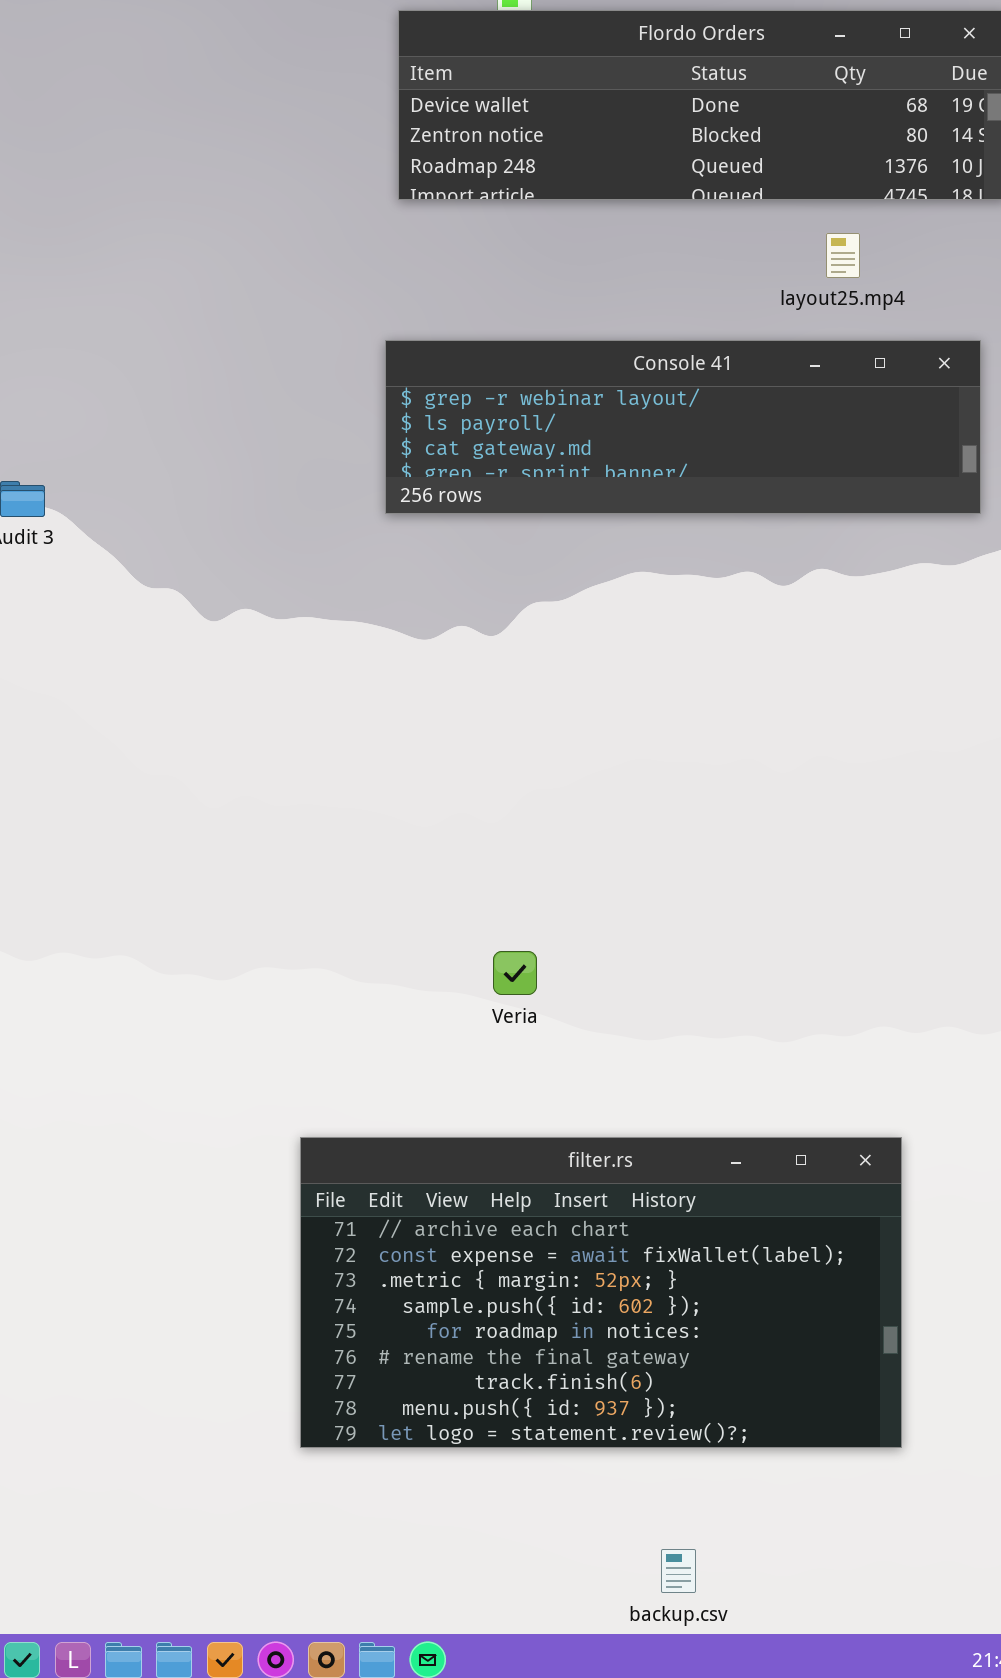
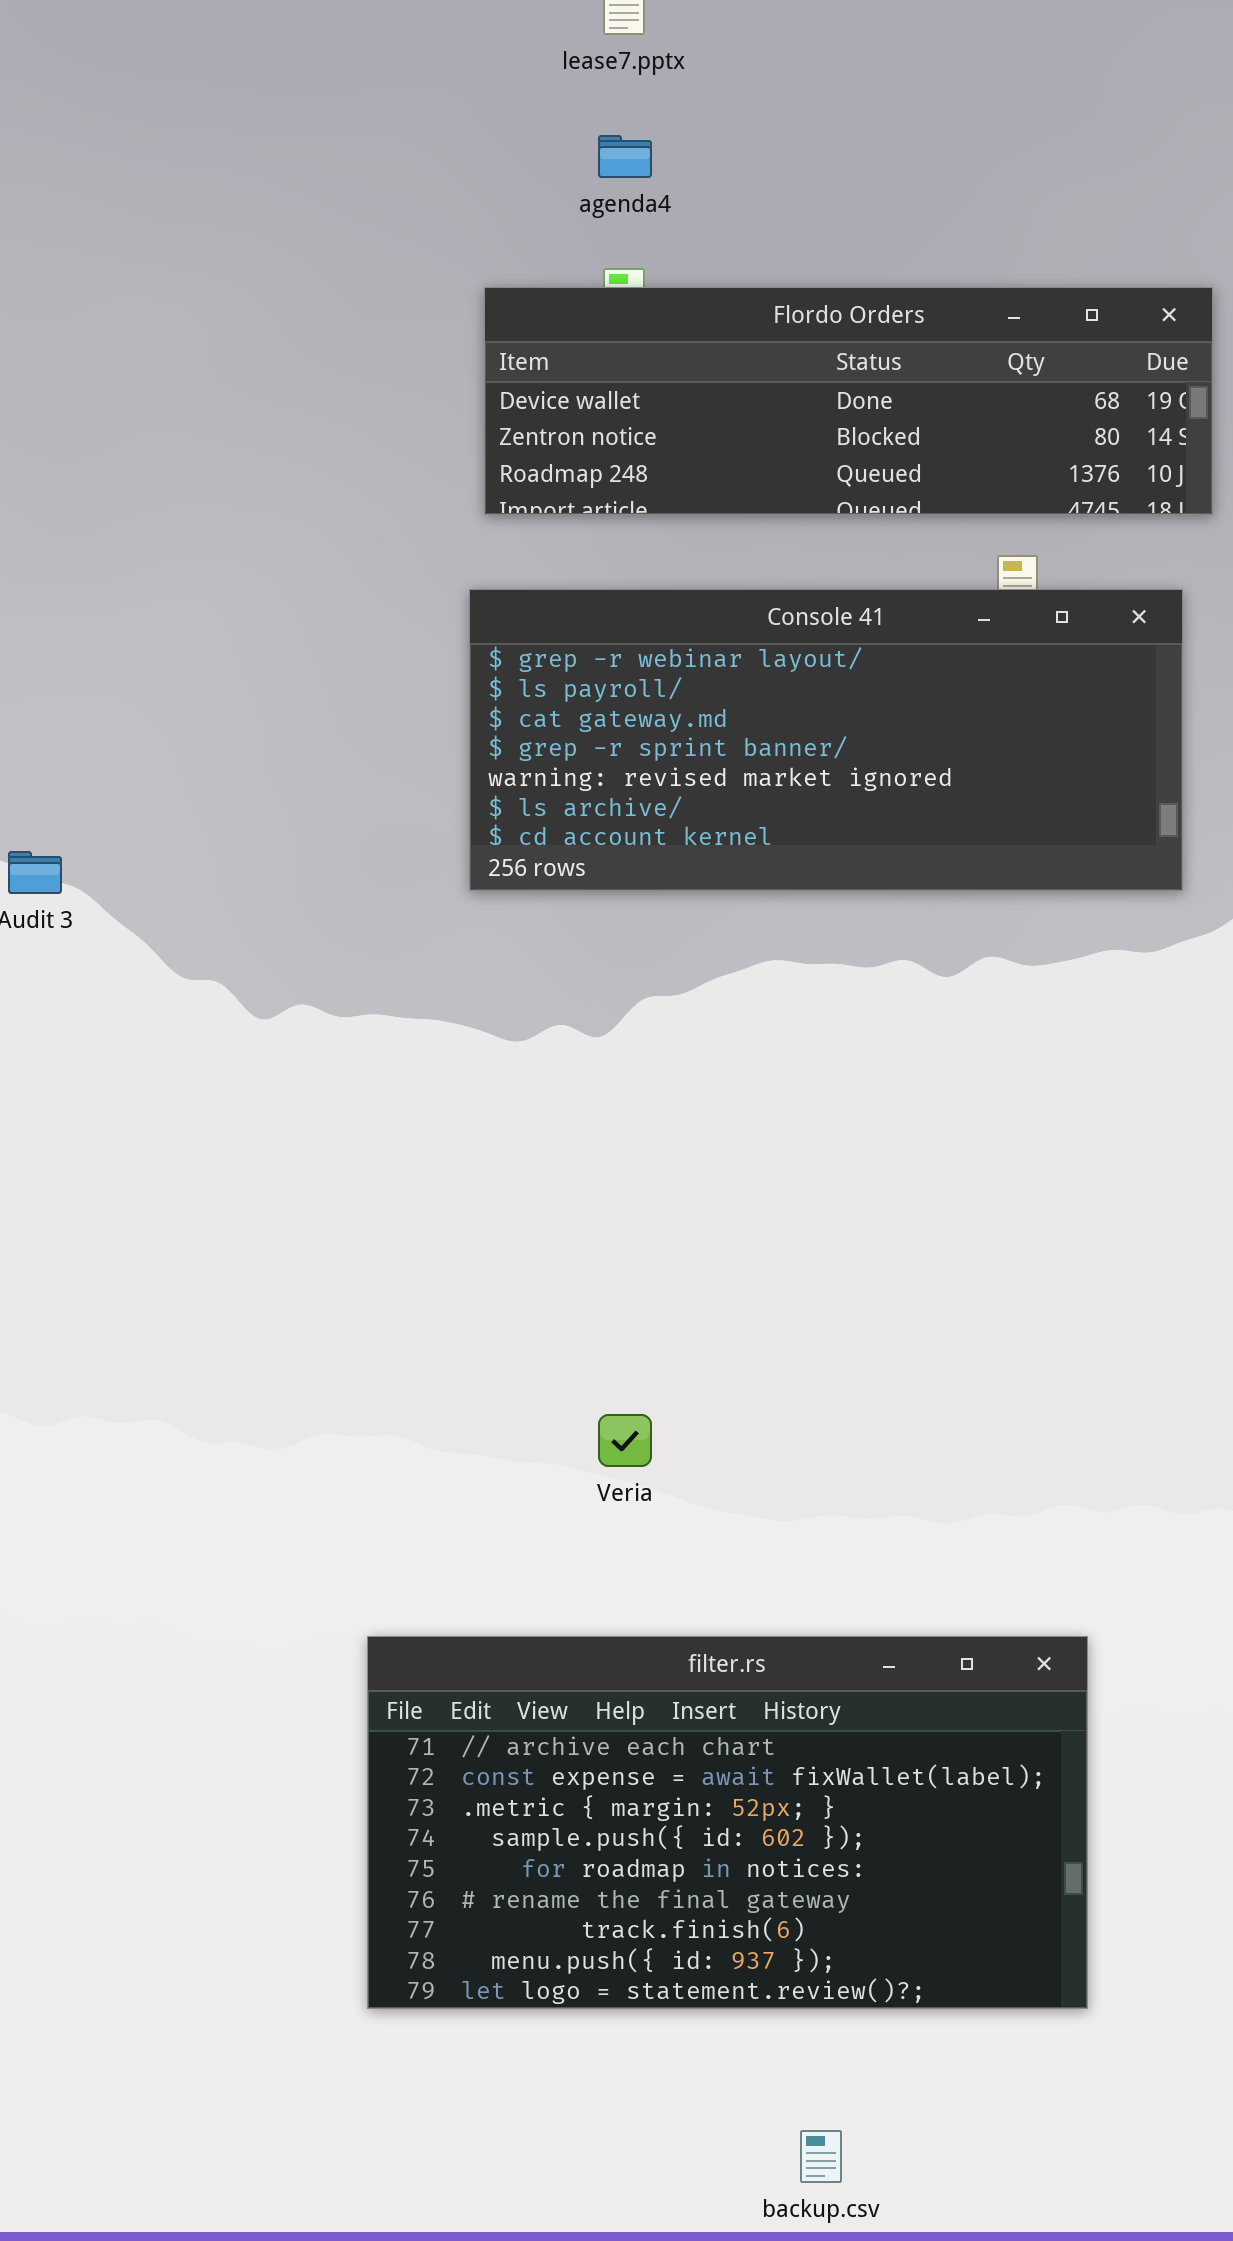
Console 41: [385,340,981,514] -> [469,589,1183,891], resized

